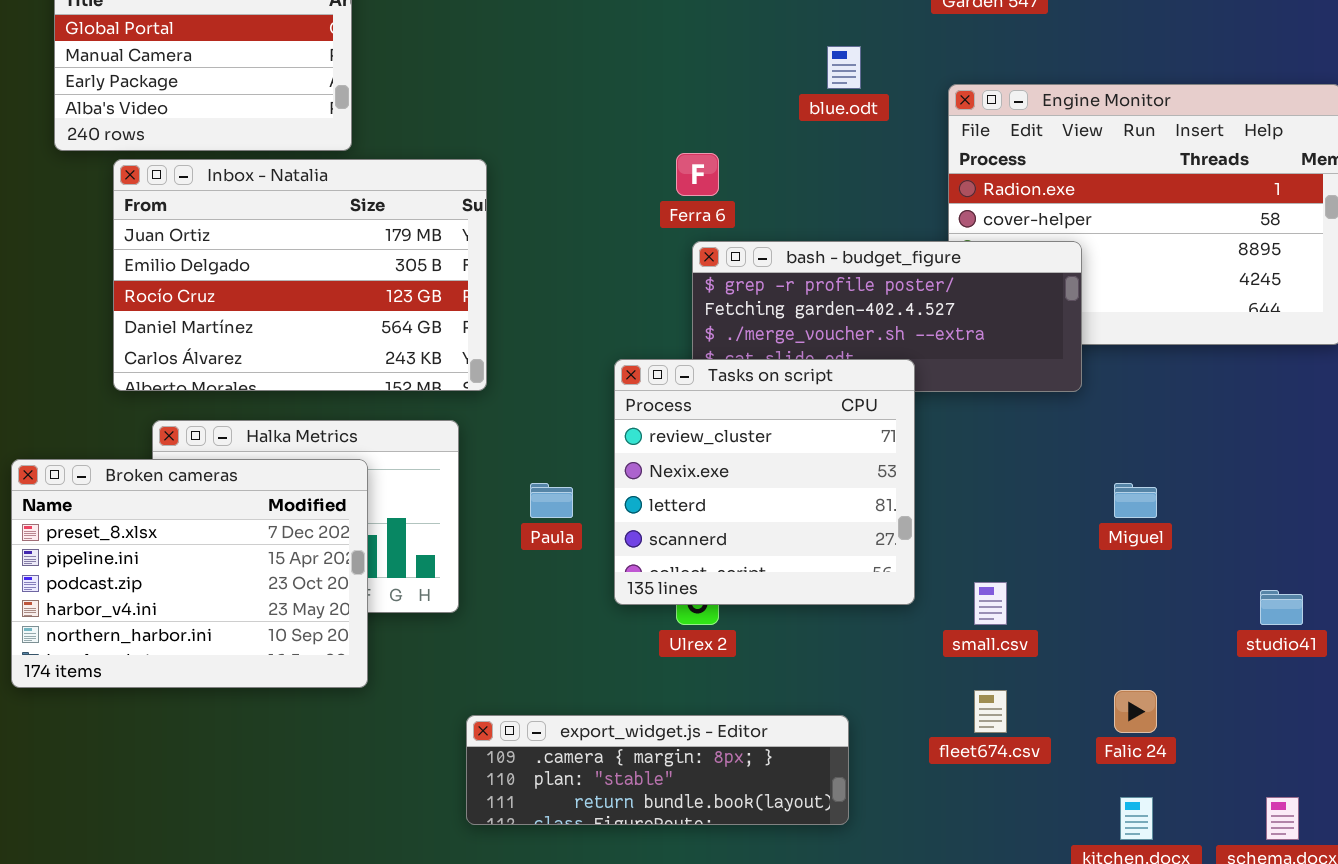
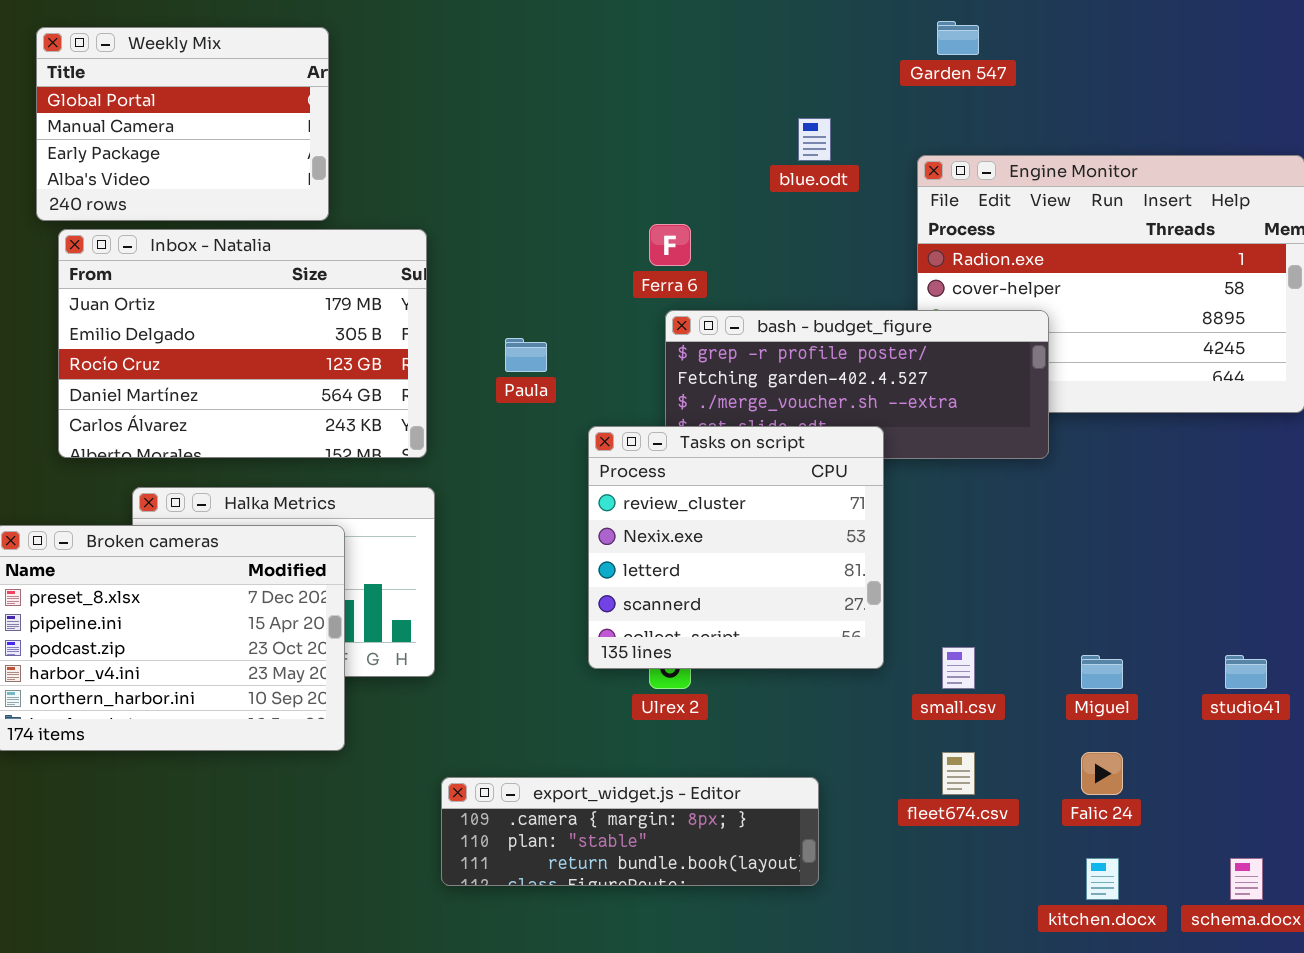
Inbox - Natalia: [113,159,487,391] -> [58,229,427,458], moved
Paula: [530,483,573,518] -> [505,338,547,372], moved
Miguel: [1114,483,1157,518] -> [1081,655,1123,689], moved

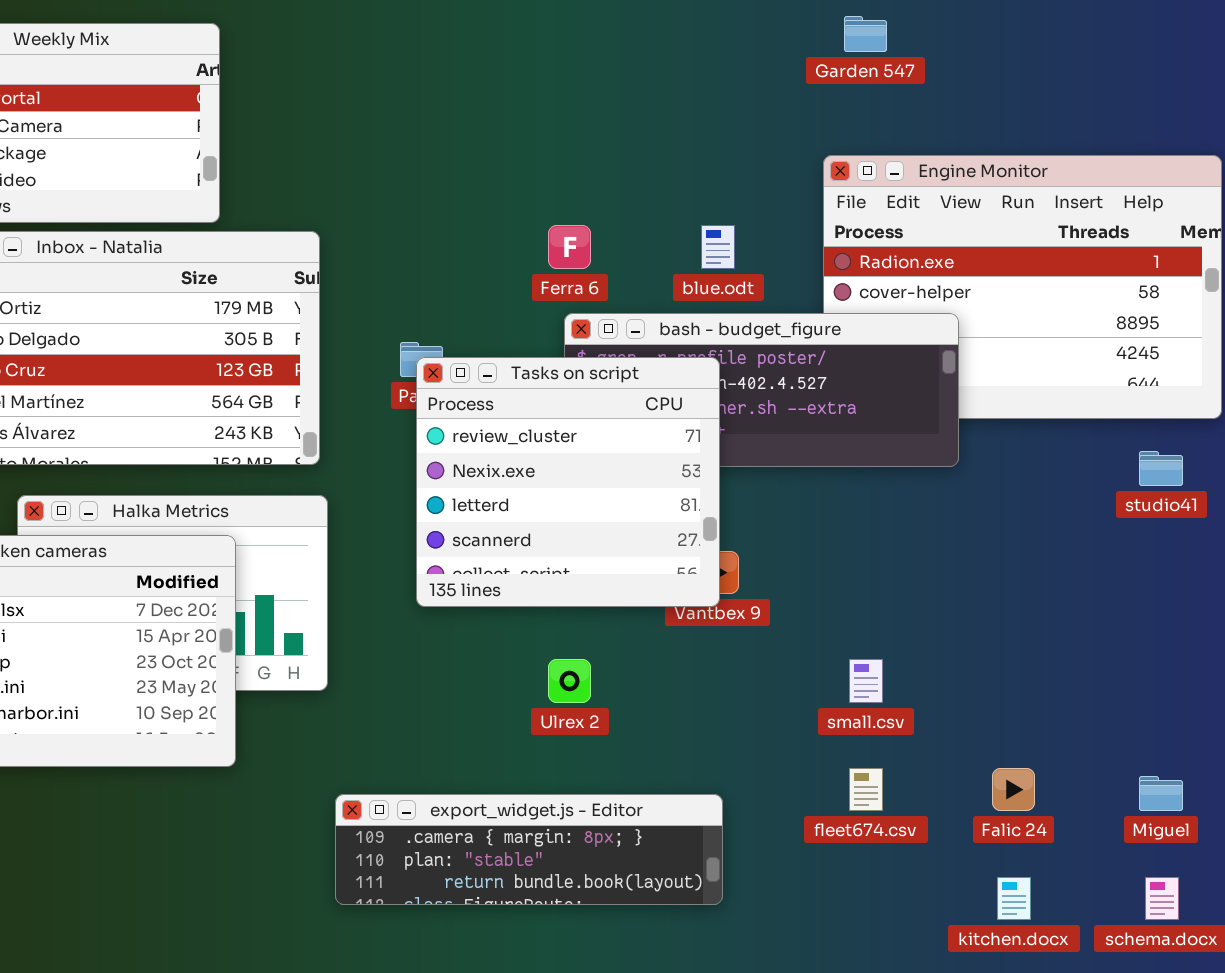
blue.odt: [798,118,831,161] -> [701,225,735,269], moved
Tasks on script: [588,426,884,669] -> [416,357,720,607], moved
Miguel: [1081,655,1123,689] -> [1139,776,1183,811], moved
studio41: [1225,655,1267,689] -> [1139,451,1183,486], moved

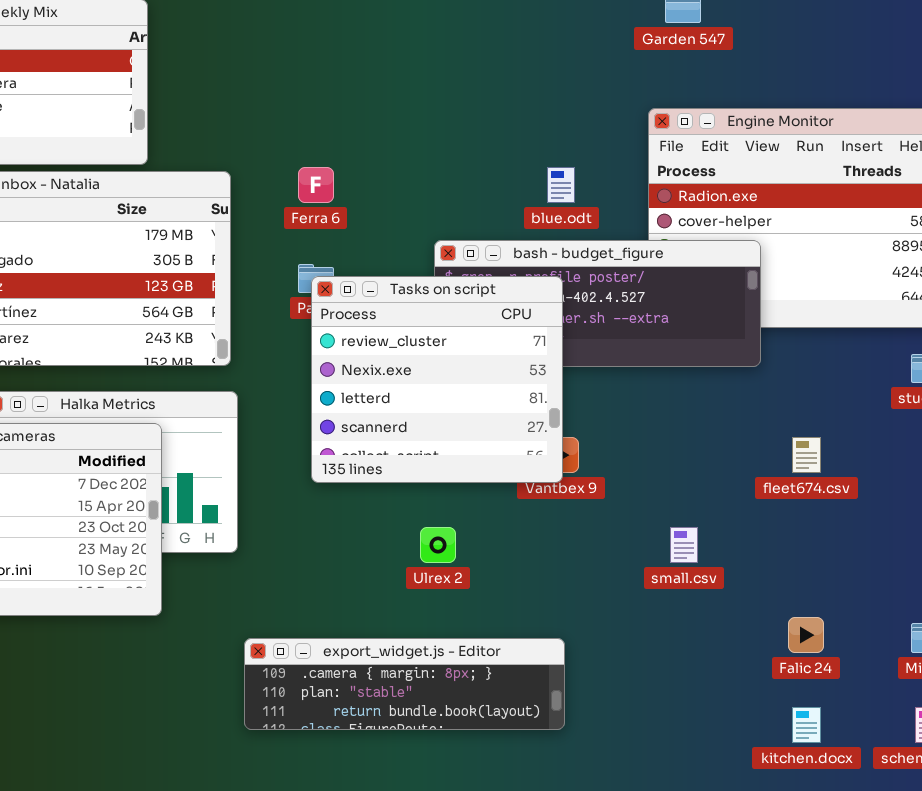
Ferra 6: [548,225,591,269] -> [298,167,334,203], moved
fleet674.csv: [849,768,883,811] -> [792,437,821,473], moved

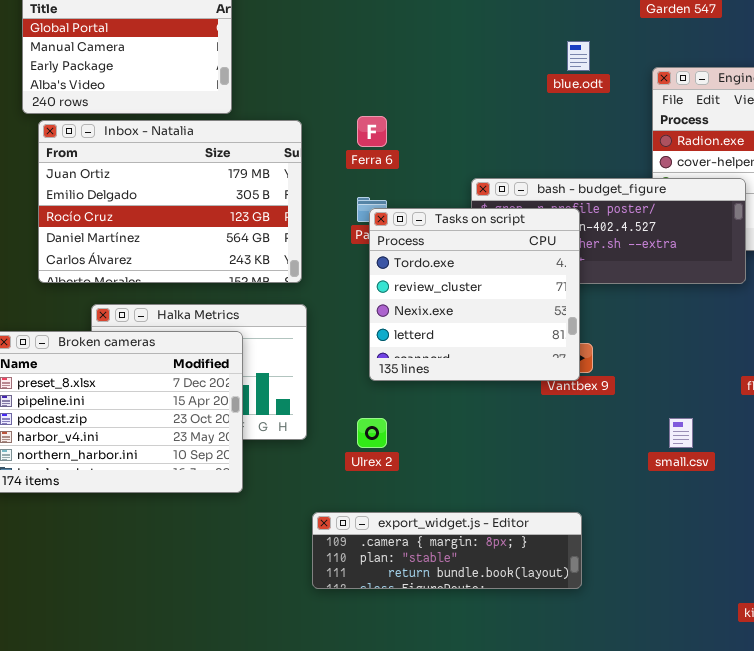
blue.odt: [547,167,575,203] -> [567,41,590,71], moved
Tasks on script: [311,276,563,483] -> [369,208,580,381], scrolled up 1 row
Ulrex 2: [420,527,456,563] -> [357,418,387,448], moved

